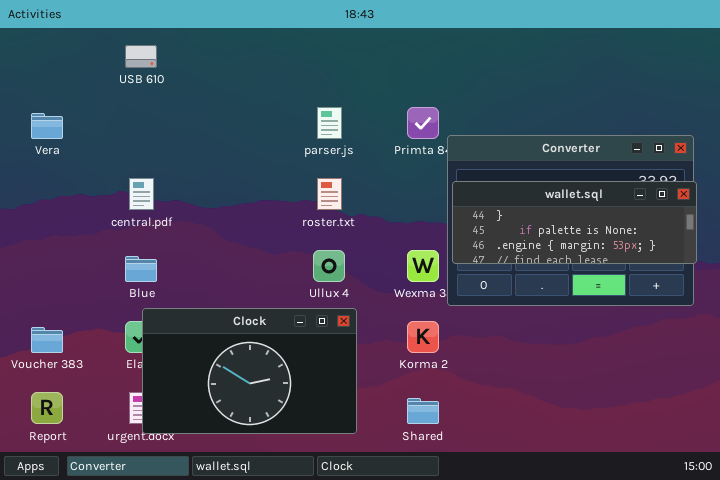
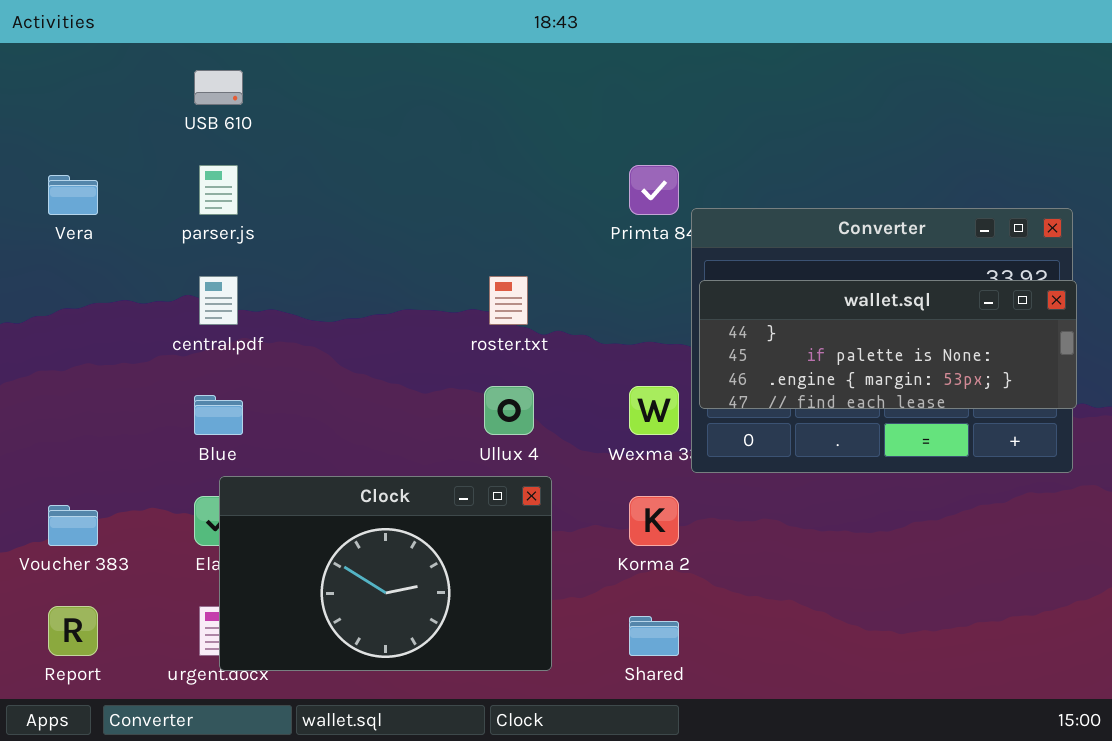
parser.js: [317,107,342,139] -> [199,165,238,215], moved

